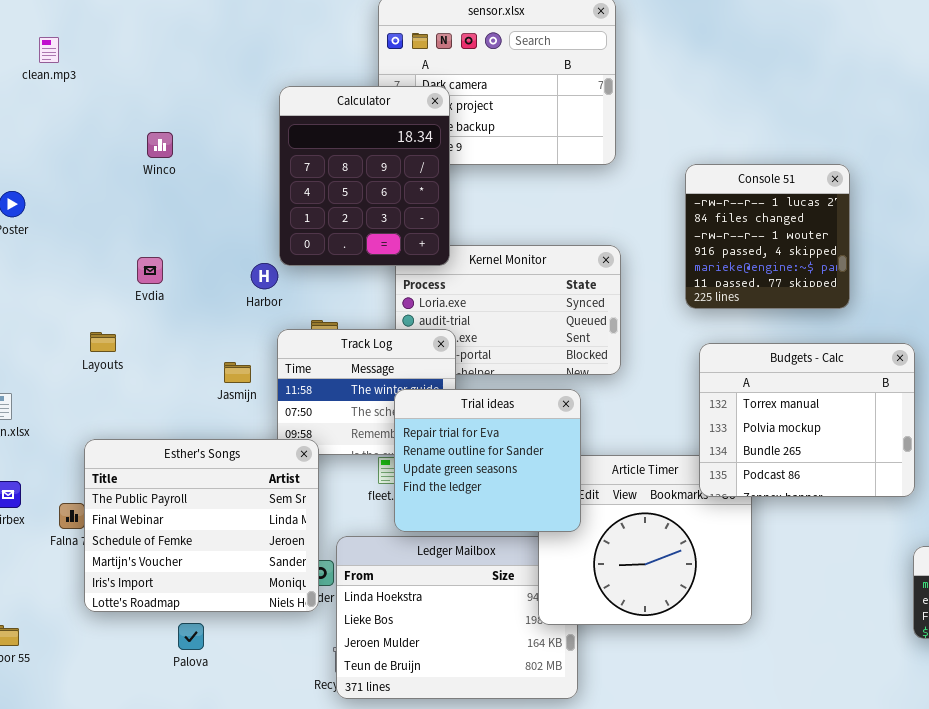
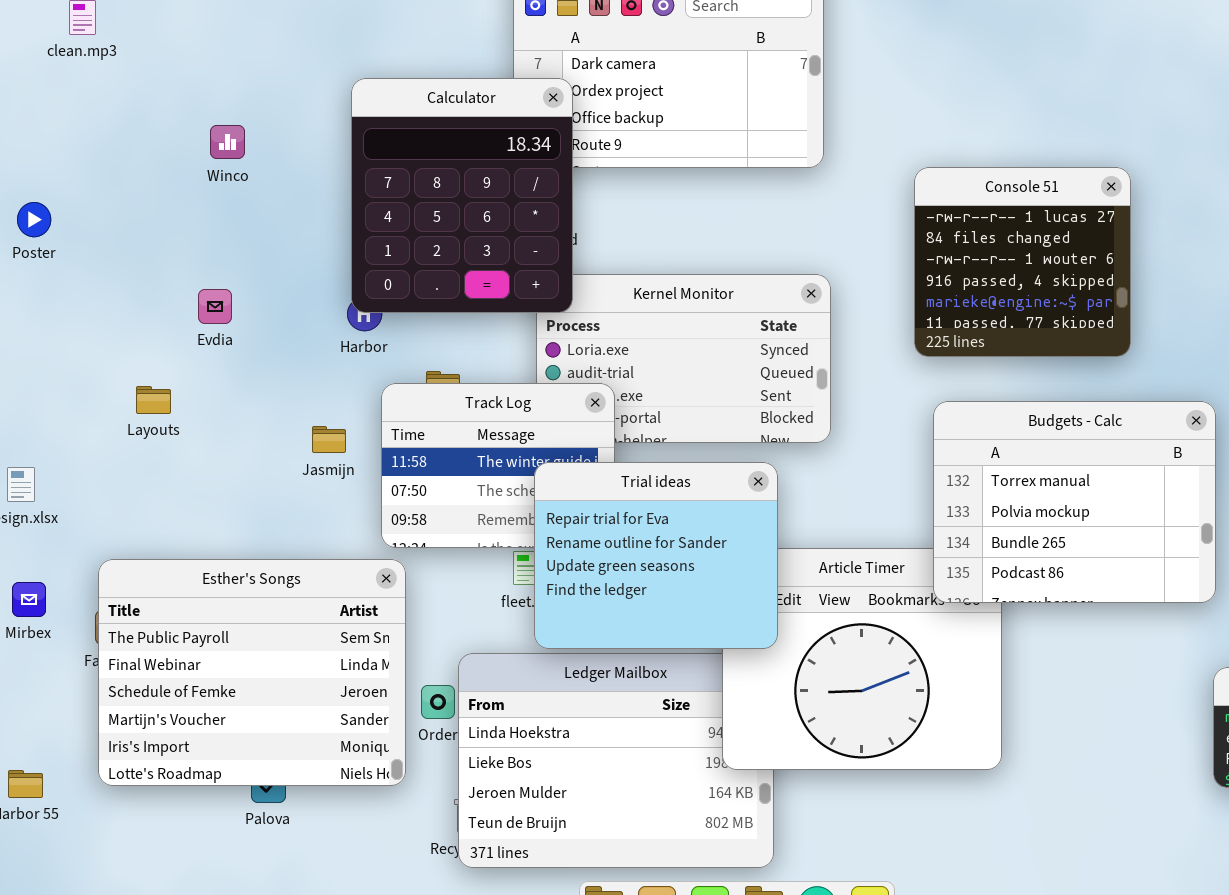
Calculator: [279,86,450,266] -> [351,78,573,313], moved
Esther's Songs: [84,439,319,612] -> [98,559,406,786], moved

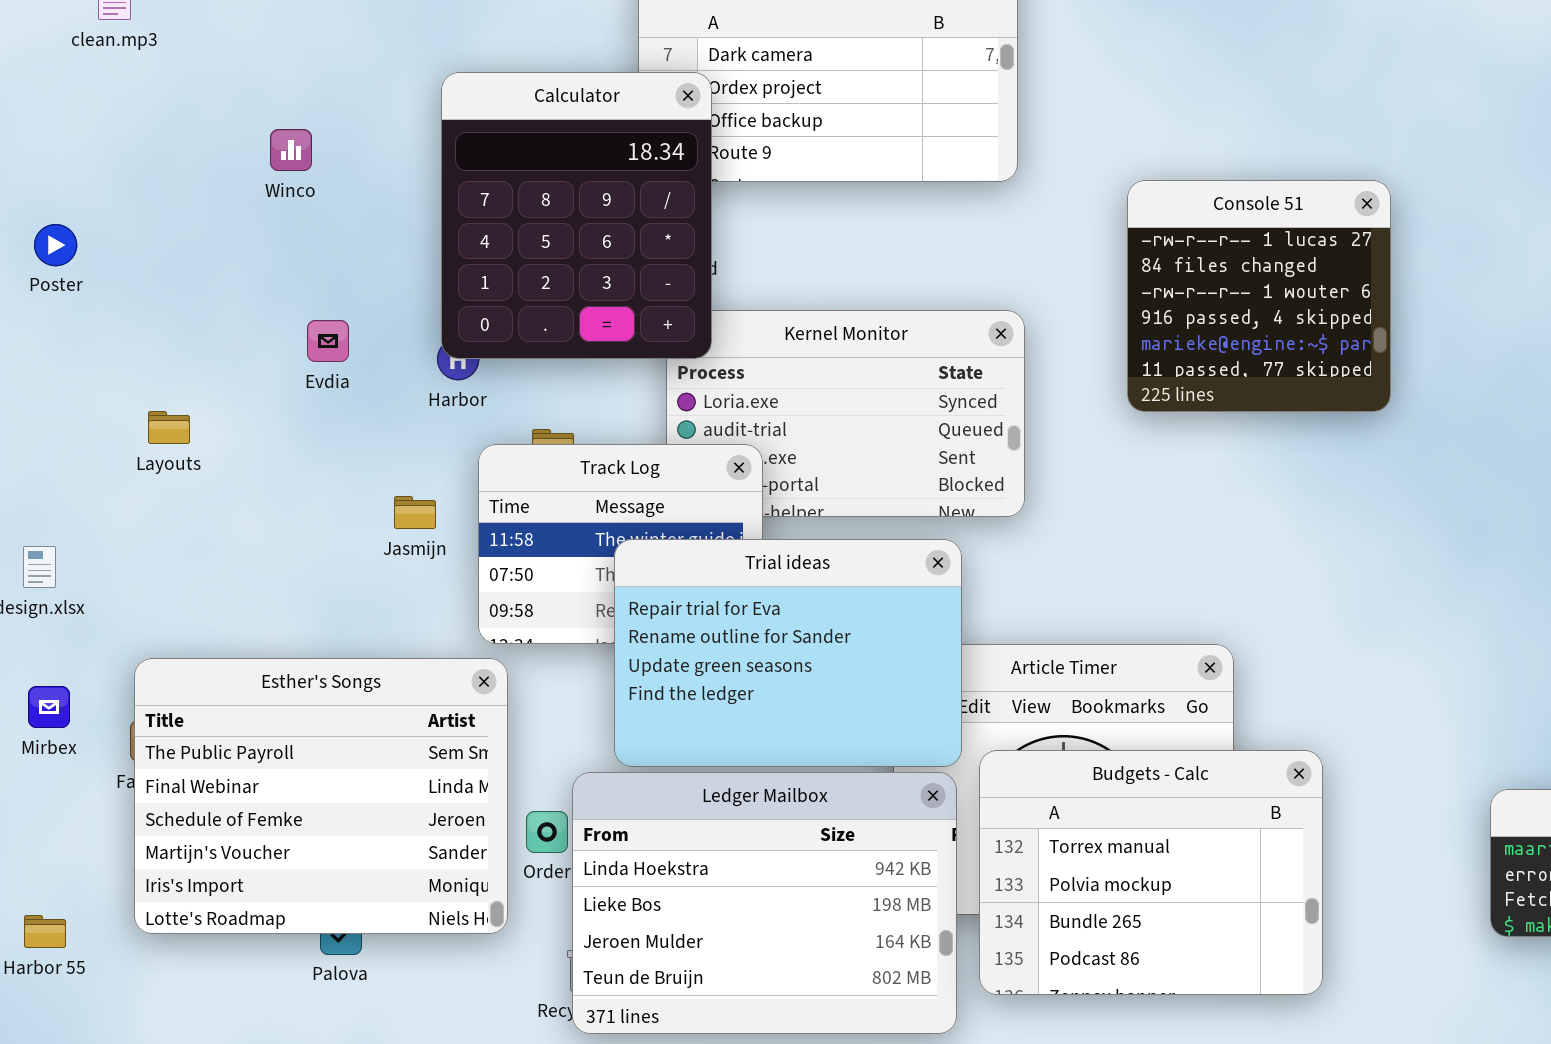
Evdia: [198,289,232,324] -> [307,320,349,362], moved
Layouts: [136,386,171,414] -> [148,411,190,444], moved
Budgets - Calc: [933,401,1216,603] -> [979,750,1323,995], moved
Trial ideas: [534,462,778,649] -> [614,539,962,767], resized
Ledger Mailbox: [458,653,774,868] -> [572,772,957,1034], raised

